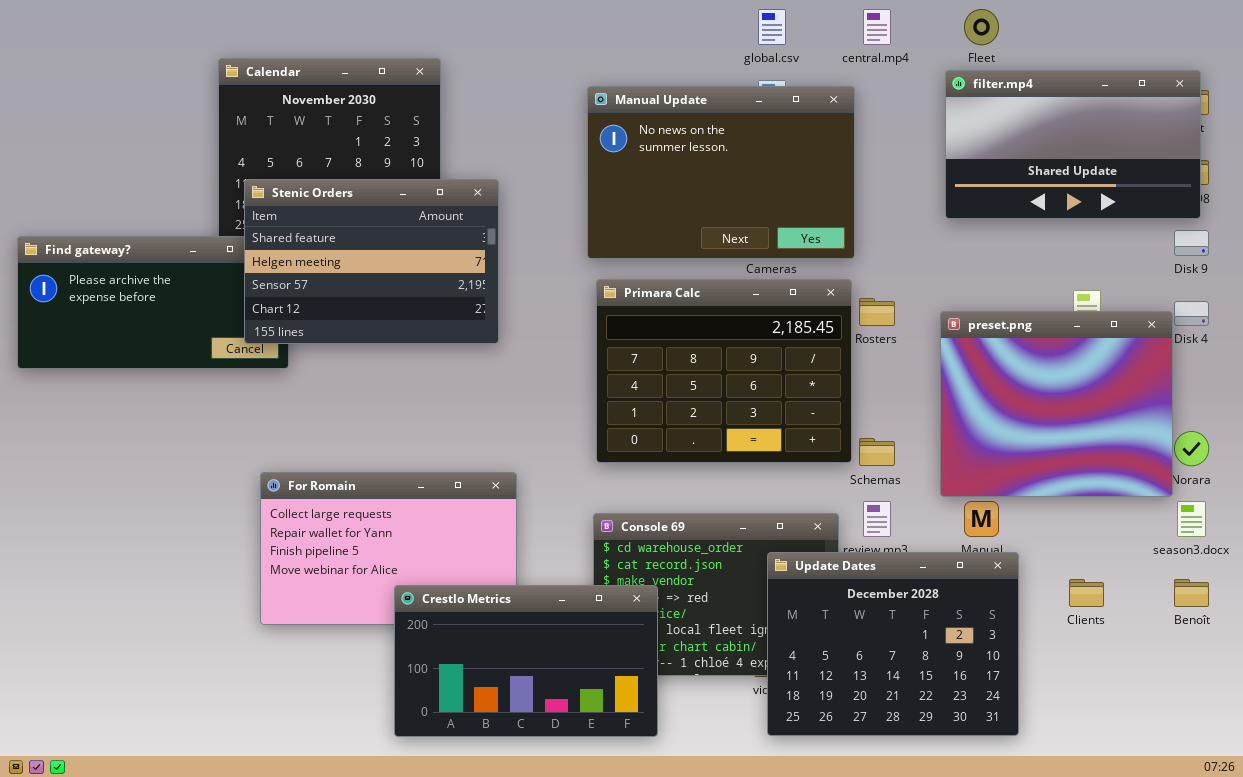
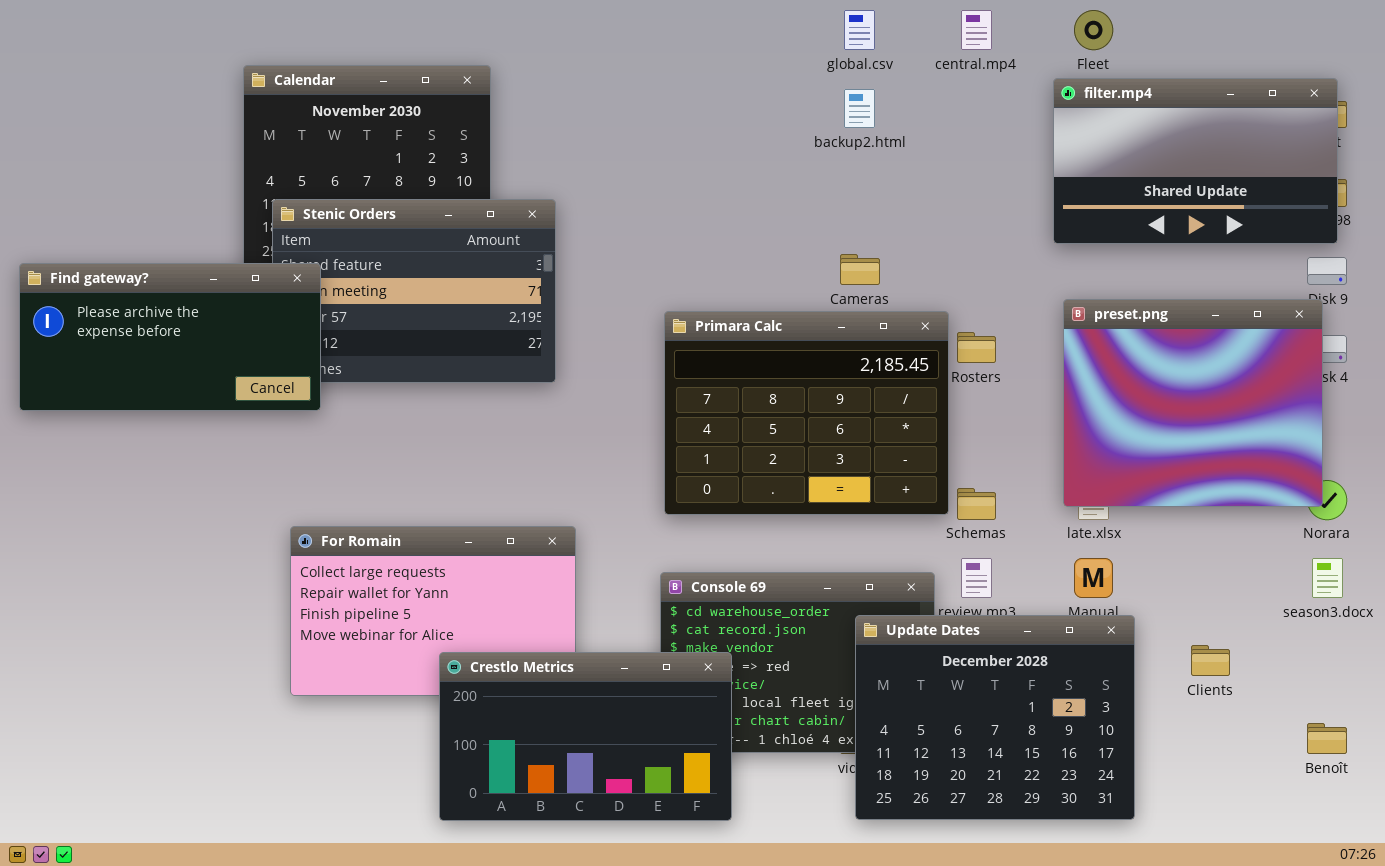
Manual Update: [587,86,855,259] -> none, closed
Find gateway?: [17,236,289,369] -> [19,263,321,411], raised
preset.png: [940,311,1173,497] -> [1063,299,1323,507], moved
Benoît: [1174,579,1209,607] -> [1307,723,1347,754], moved

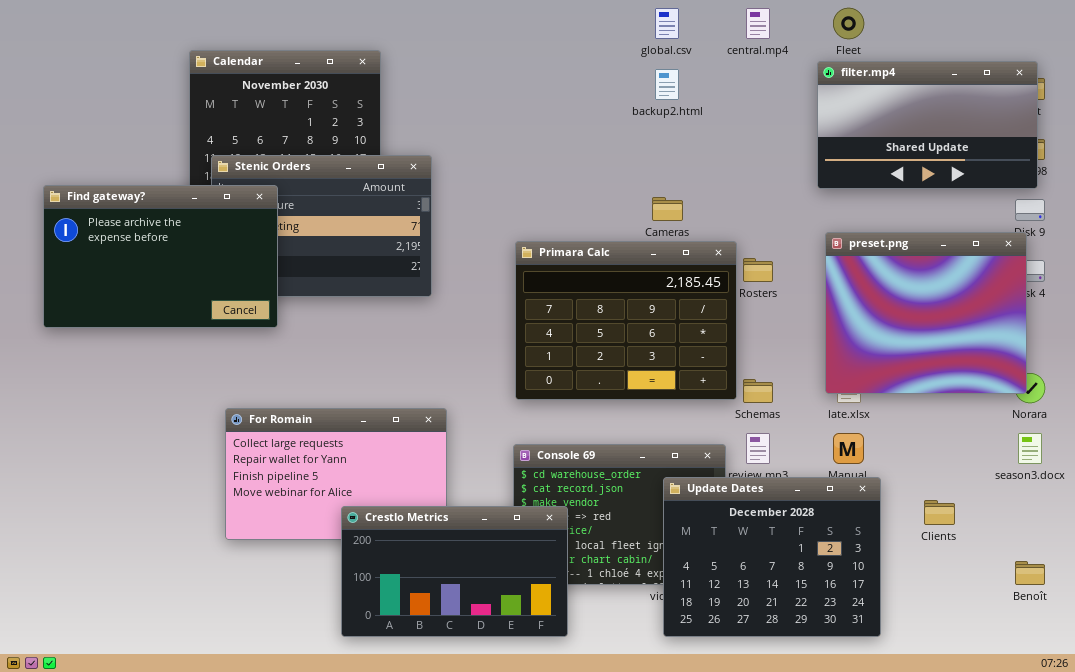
Find gateway?: [19,263,321,411] -> [43,185,278,328], moved, resized

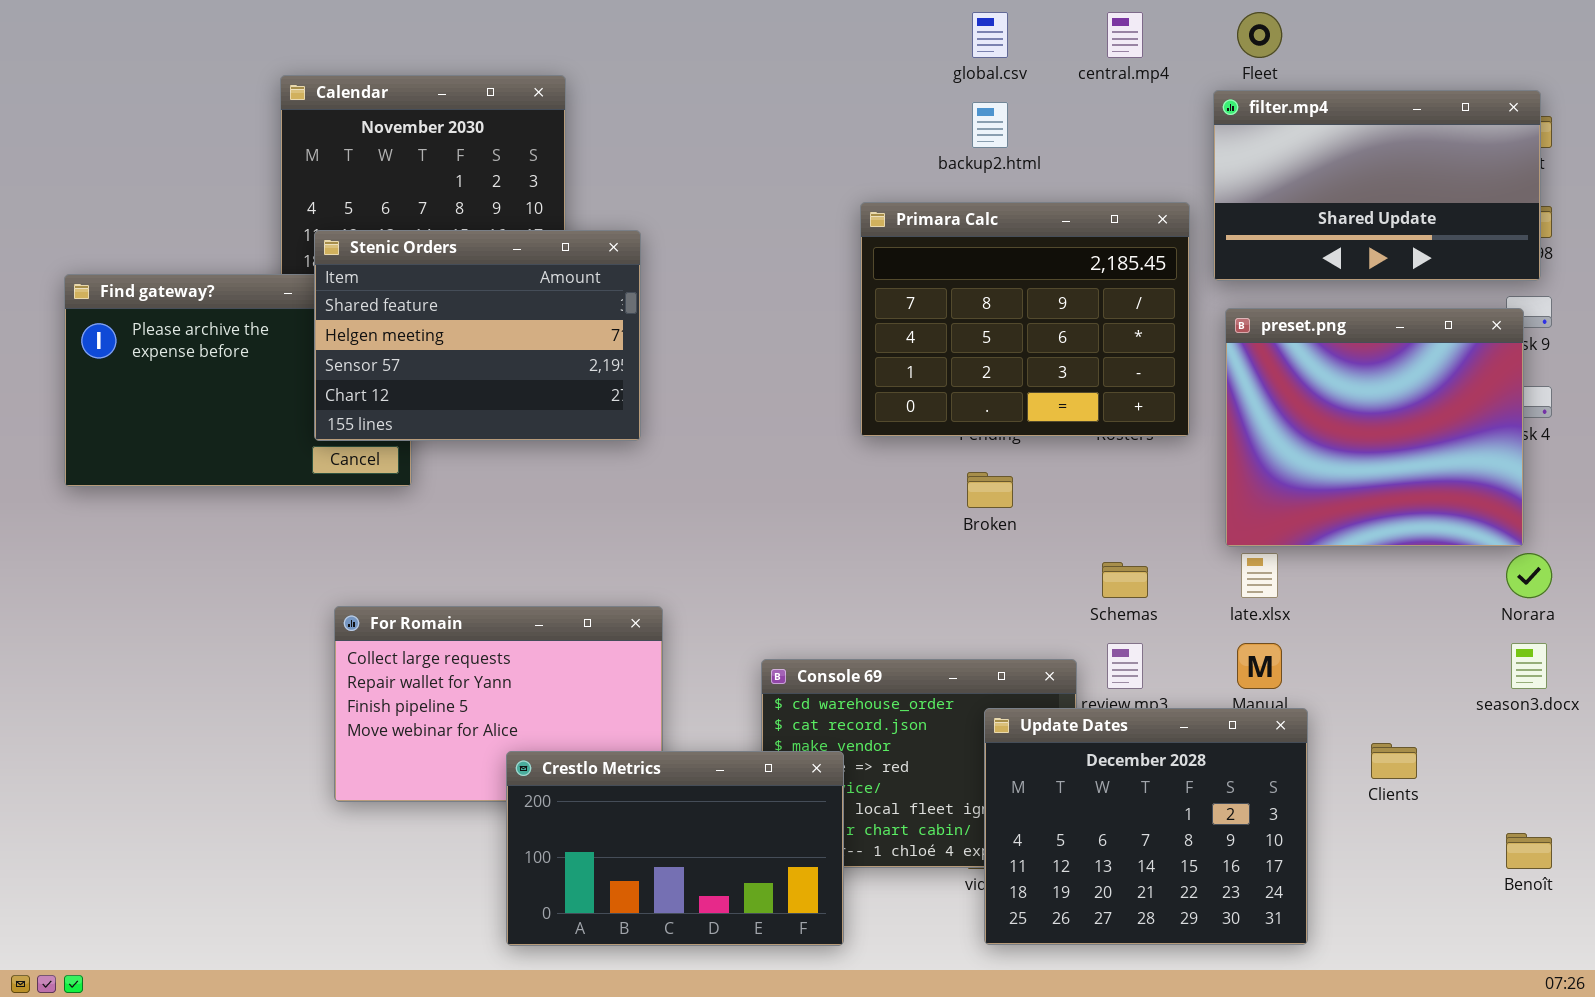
Stenic Orders: [211,155,432,297] -> [314,230,641,441], raised
preset.png: [825,232,1027,394] -> [1225,308,1524,547], moved
Primara Calc: [515,241,737,400] -> [860,202,1190,437], moved

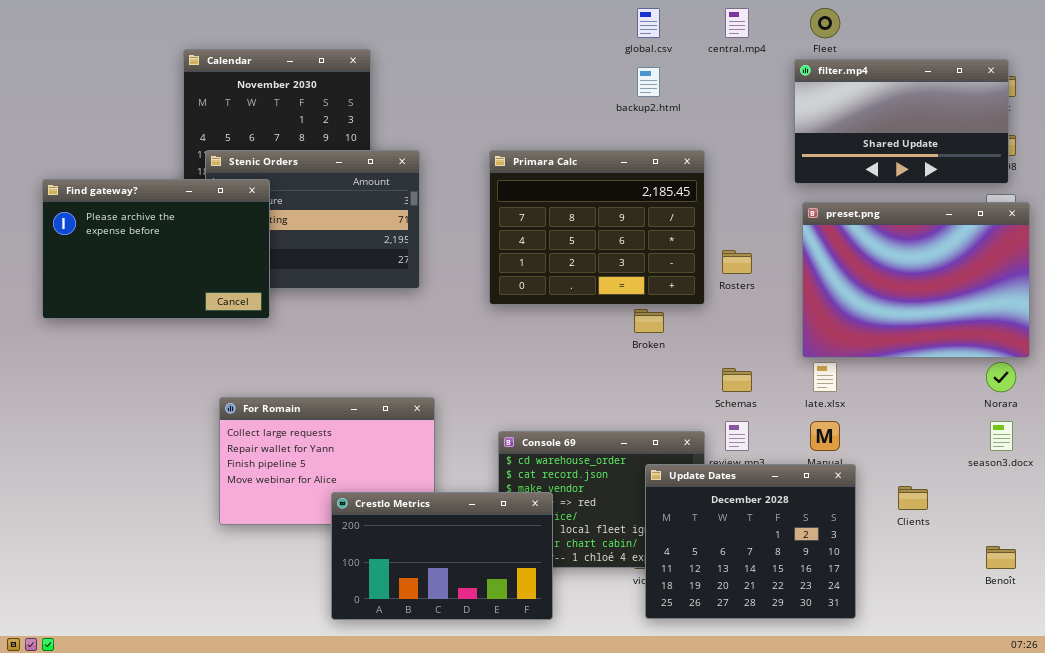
Primara Calc: [860,202,1190,437] -> [489,150,705,305], moved
Find gateway?: [64,274,412,487] -> [42,179,270,319], raised
preset.png: [1225,308,1524,547] -> [802,202,1030,358], resized

